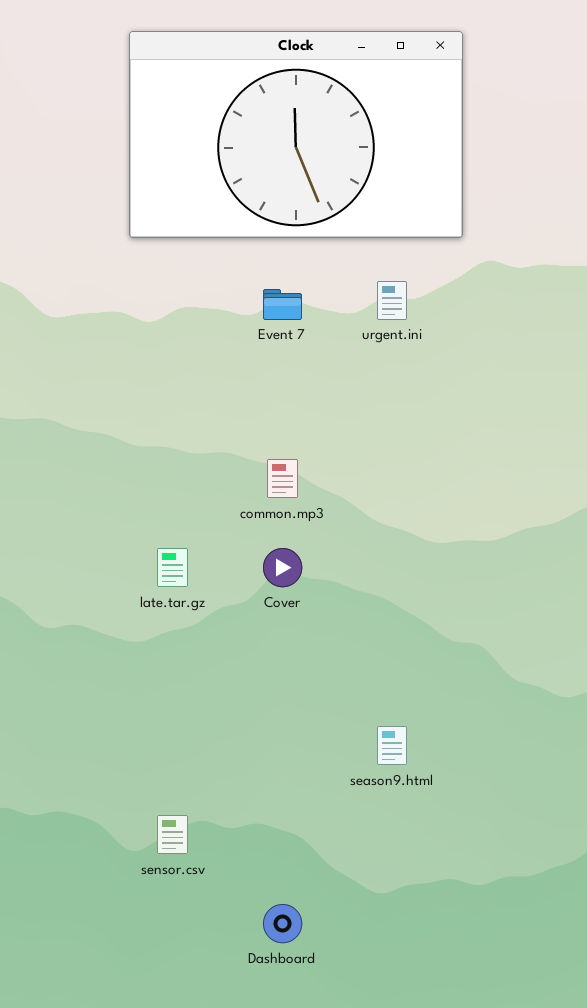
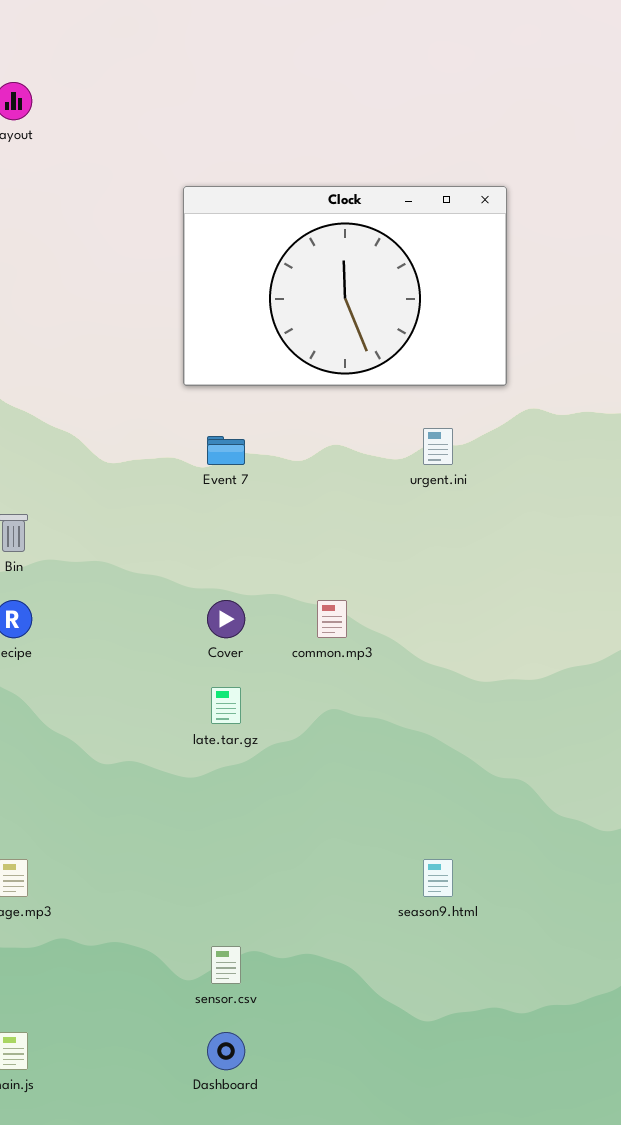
Event 7: [263,289,302,320] -> [207,436,245,465], moved
Cover: [263,548,302,587] -> [207,600,245,638], moved
Dashboard: [263,904,302,943] -> [207,1032,245,1070], moved

